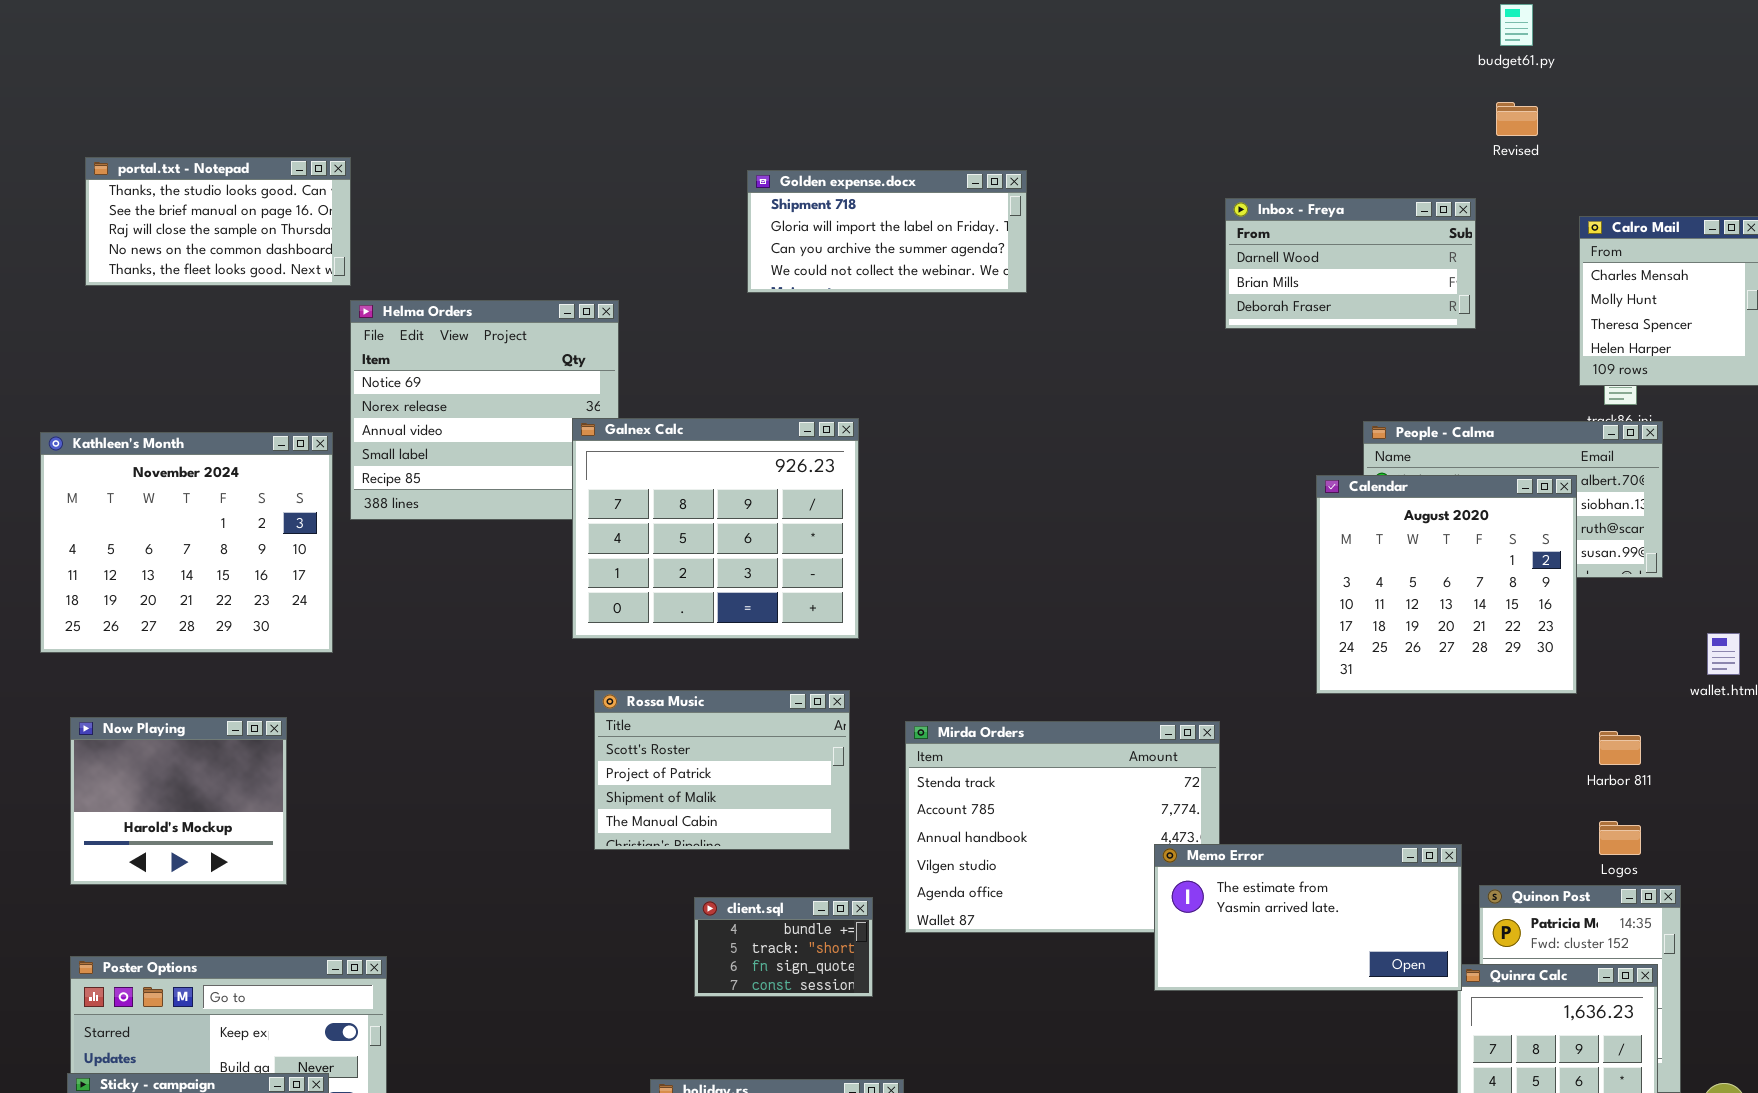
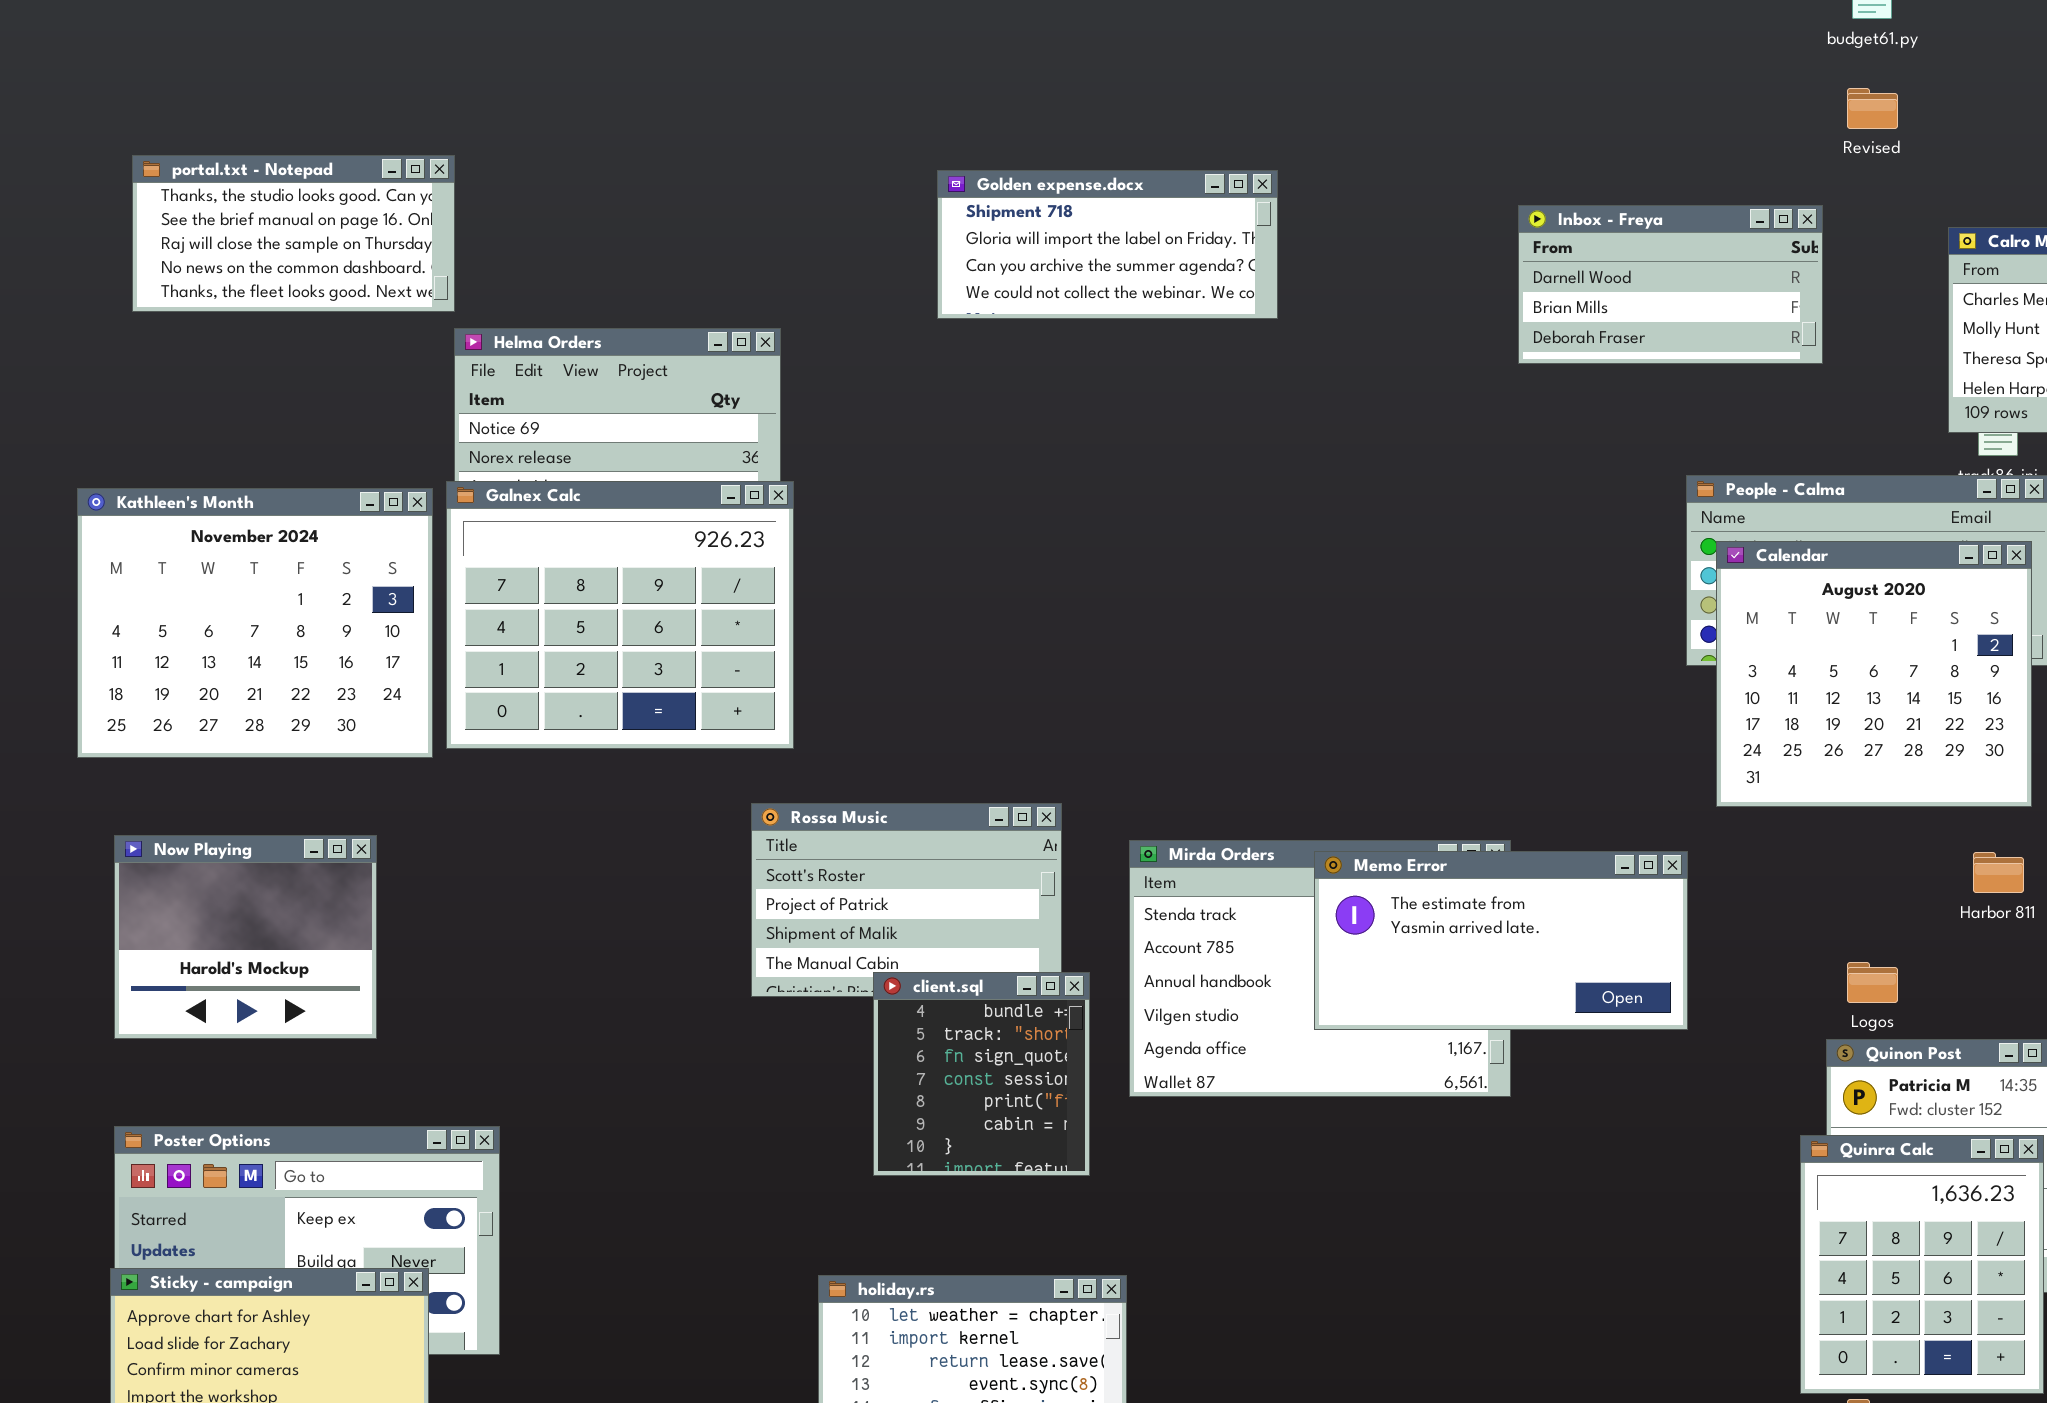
Galnex Calc: [572,418,859,639] -> [446,481,794,749], moved
Calendar: [1316,475,1577,694] -> [1716,541,2032,807], moved
Logos: [1599,821,1641,855] -> [1847,962,1898,1003], moved
Memo Error: [1154,844,1462,991] -> [1314,851,1688,1030], moved
client.sql: [694,897,873,997] -> [873,972,1090,1176], resized

